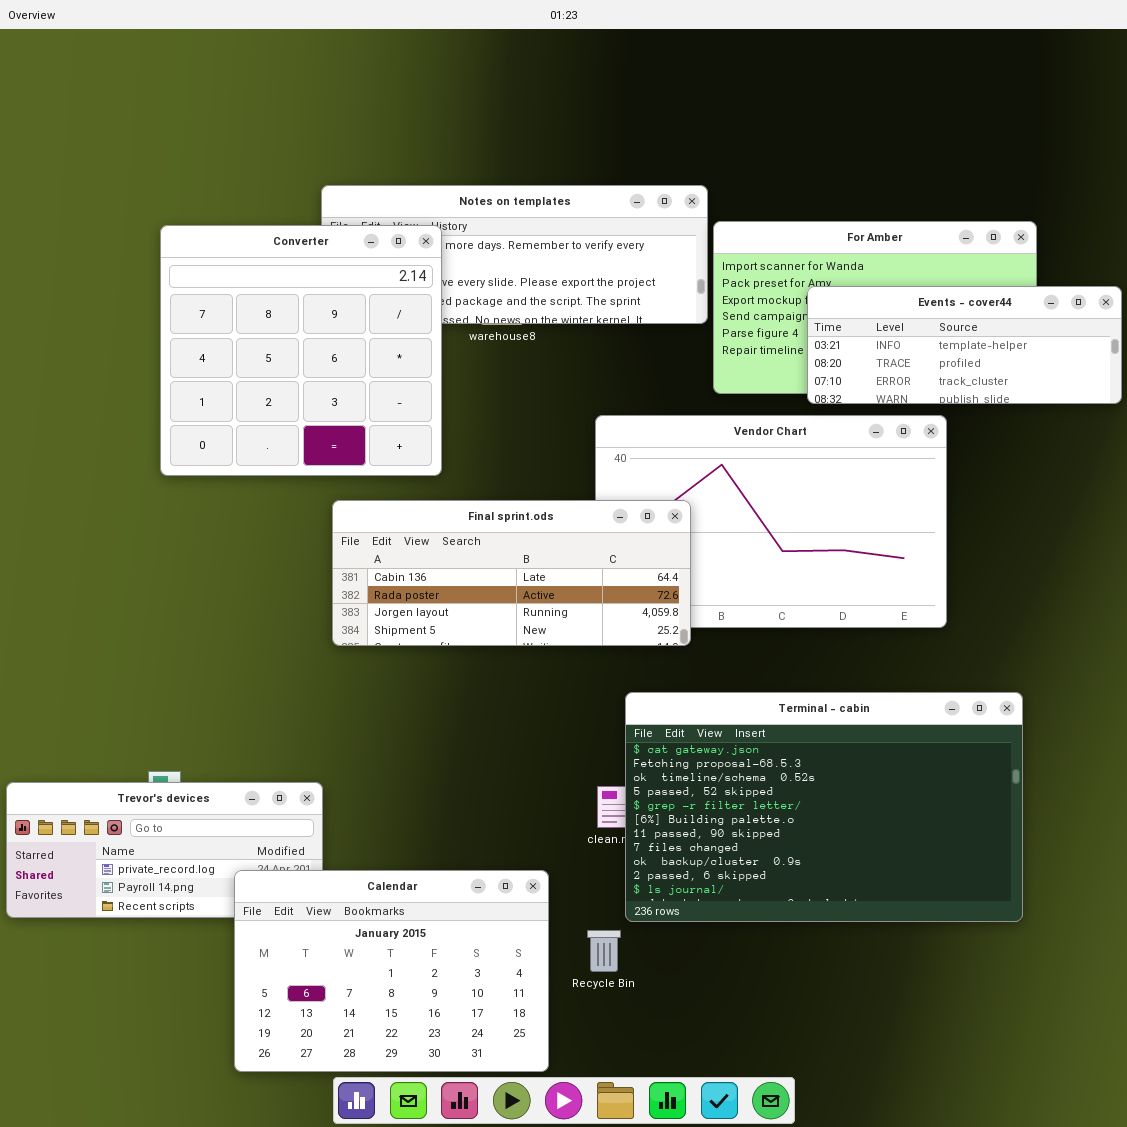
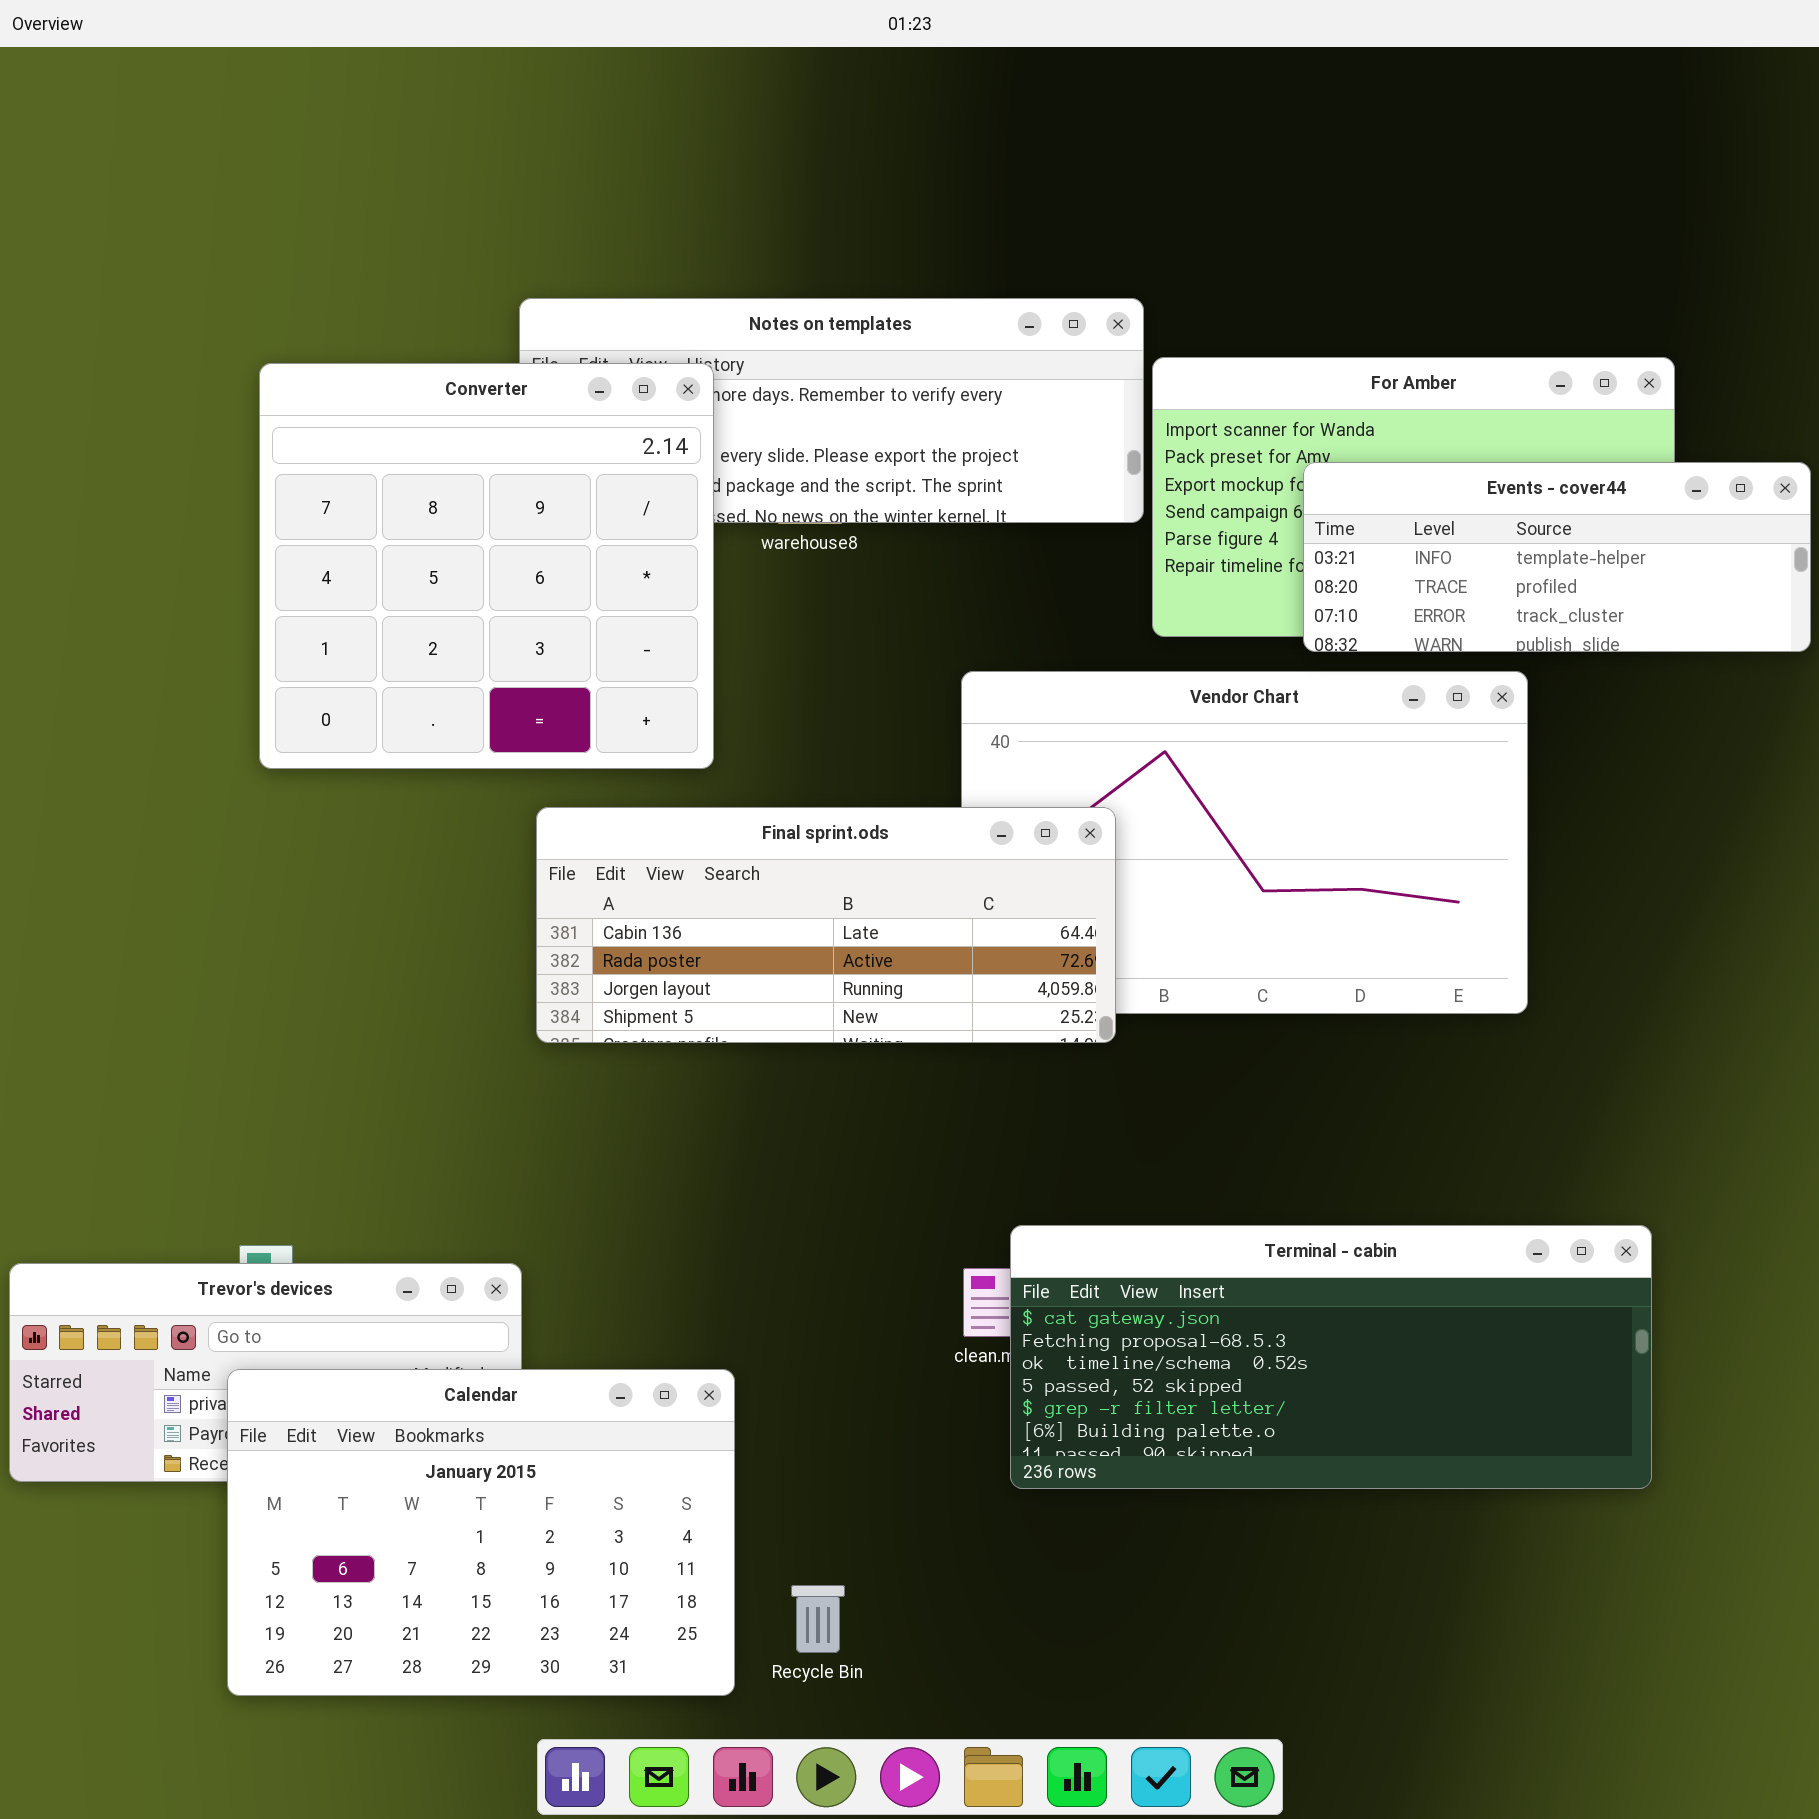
Terminal - cabin: [625,692,1023,922] -> [1010,1225,1652,1489], resized
Calendar: [234,870,549,1072] -> [227,1369,735,1696], moved
Recycle Bin: [587,930,621,972] -> [791,1585,845,1653], moved

